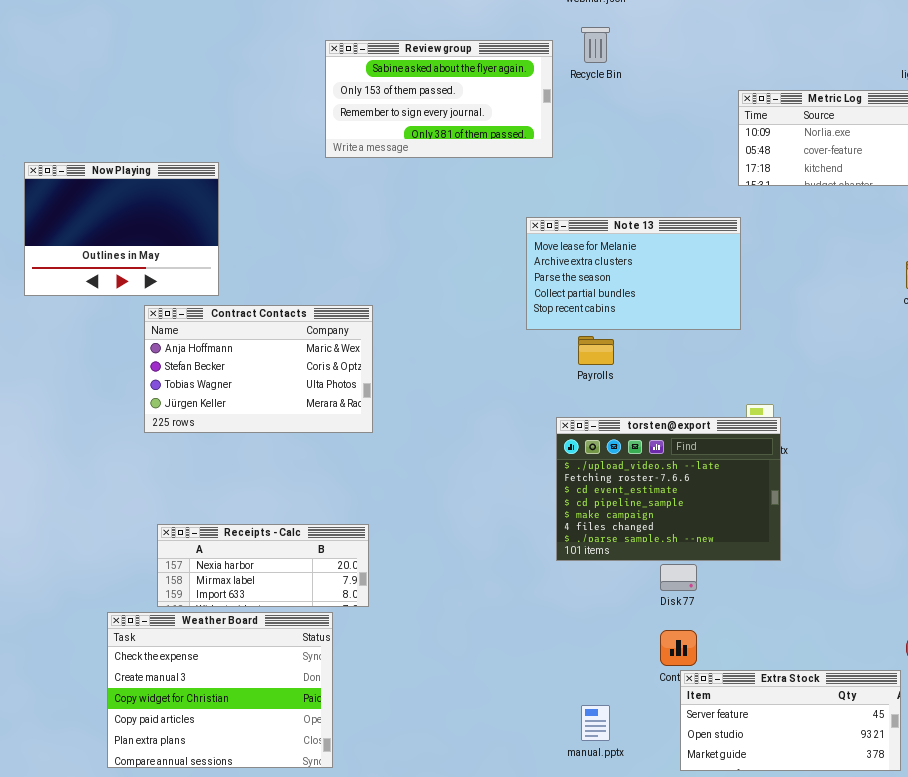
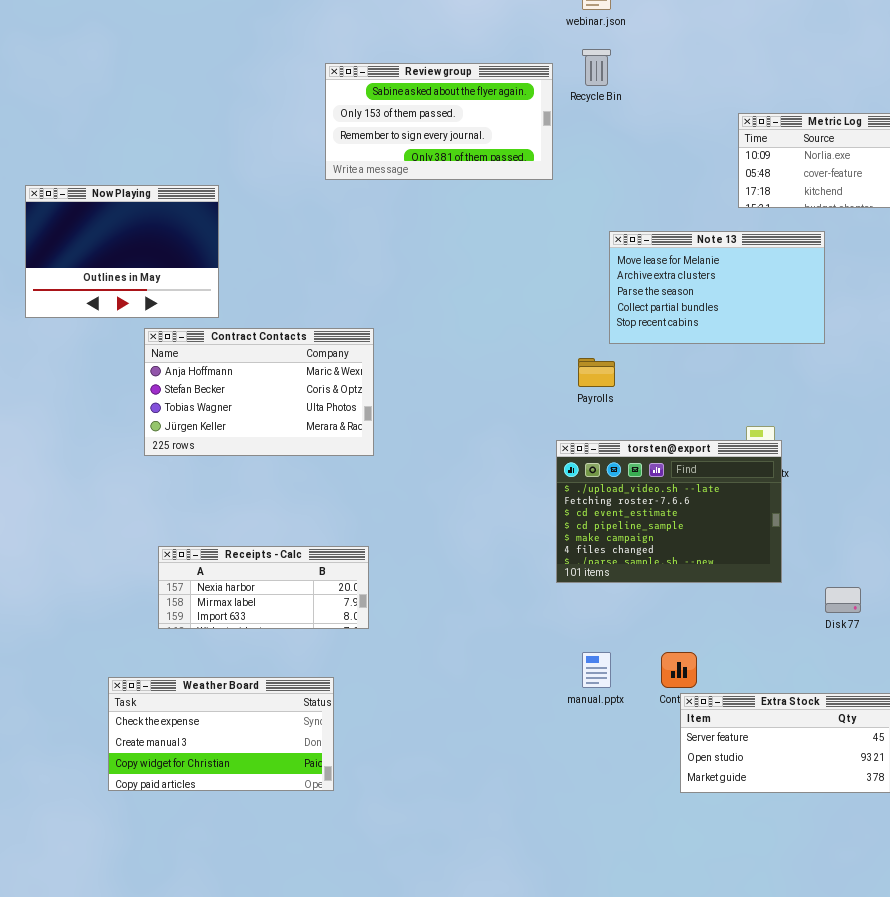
Note 13: [526,217,741,330] -> [609,231,825,344], moved
Disk 77: [660,564,697,591] -> [825,587,861,613], moved
Weather Board: [107,612,333,768] -> [108,677,334,791], resized
manual.pptx: [581,705,610,741] -> [582,652,611,688], moved

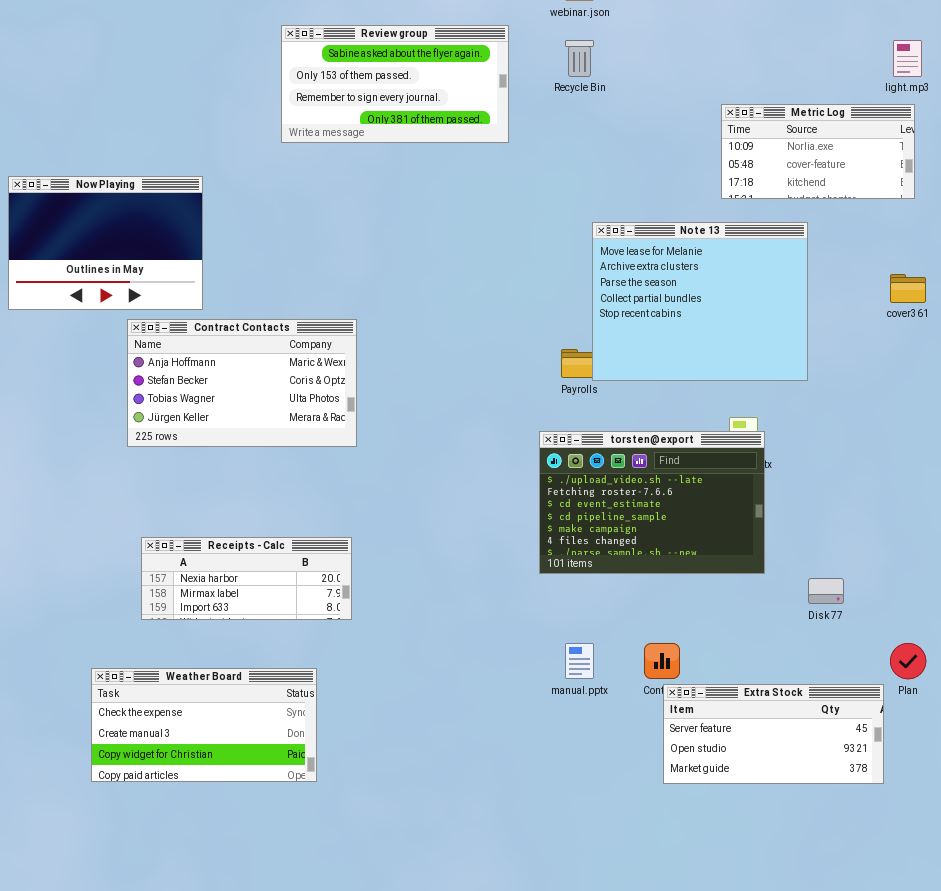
Review group: [325,63,553,180] -> [281,25,509,143], moved
Note 13: [609,231,825,344] -> [592,222,808,381], resized

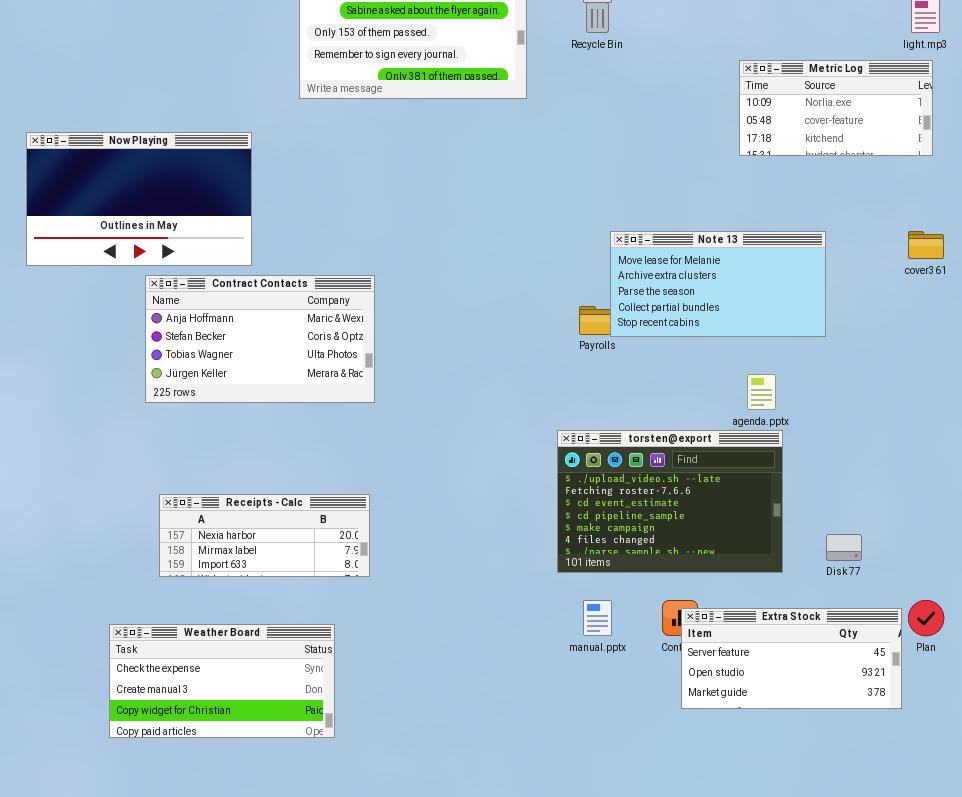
Now Playing: [8,176,203,310] -> [26,132,252,266], resized
Note 13: [592,222,808,381] -> [610,231,826,337], resized
torsten@export: [539,431,765,574] -> [557,430,783,573], moved
Extra Stock: [663,684,884,784] -> [681,608,902,709], moved

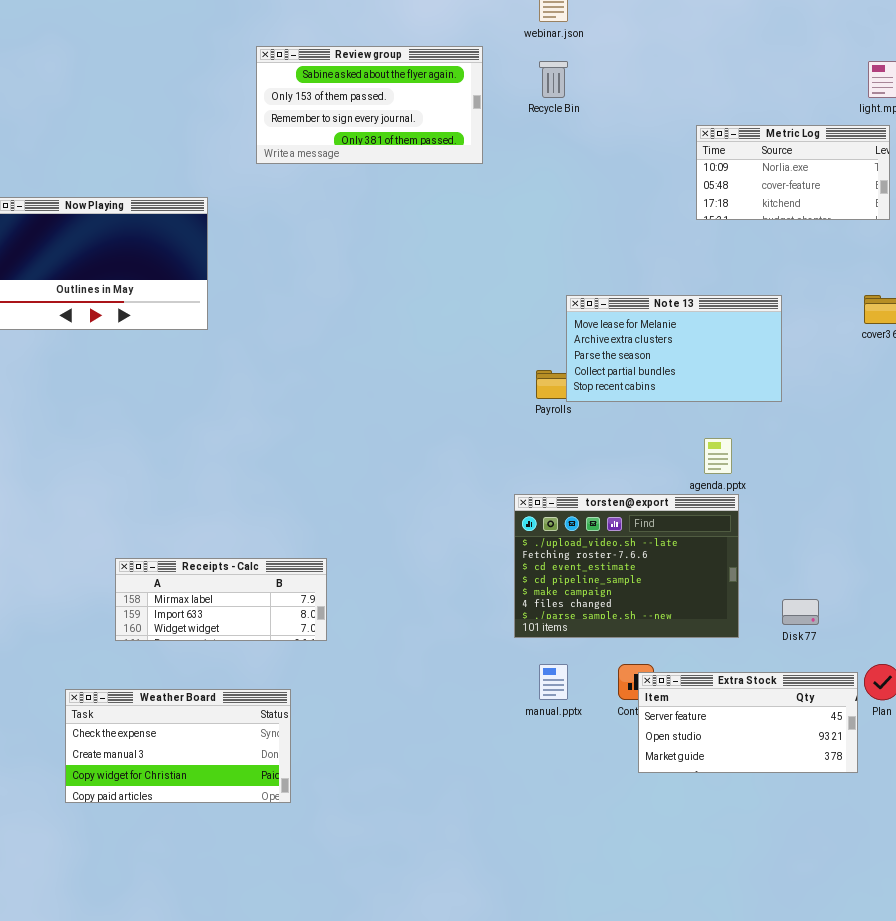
Contract Contacts: [145,275,375,403] -> none, closed
Receipts - Calc: [159,494,370,577] -> [115,558,327,641], scrolled down 1 row

